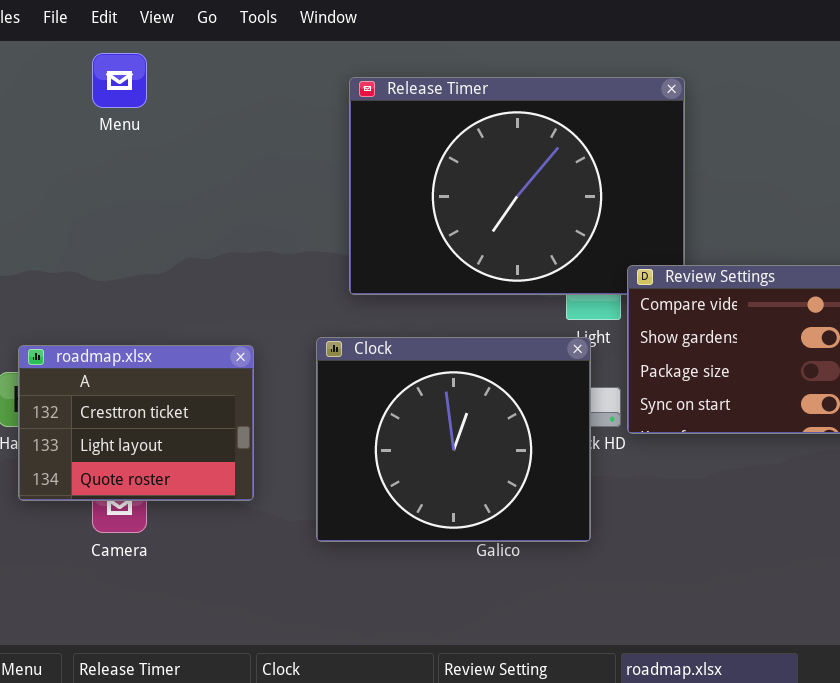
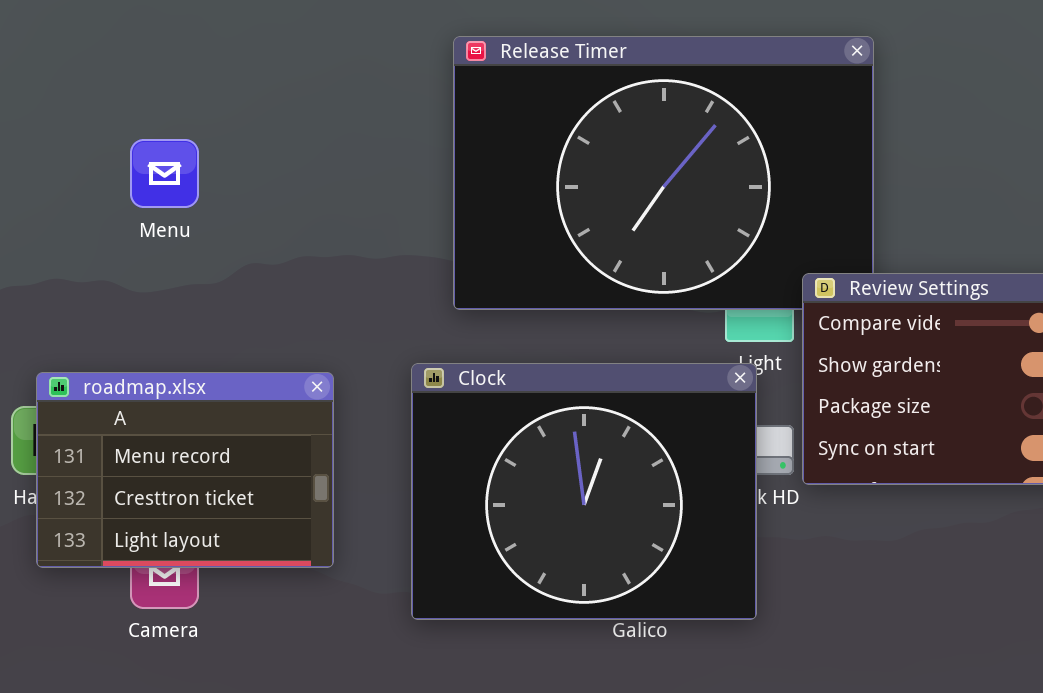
Menu: [92,53,147,108] -> [130,139,199,208], moved
roadmap.xlsx: [18,345,254,501] -> [36,372,334,568], scrolled up 1 row

